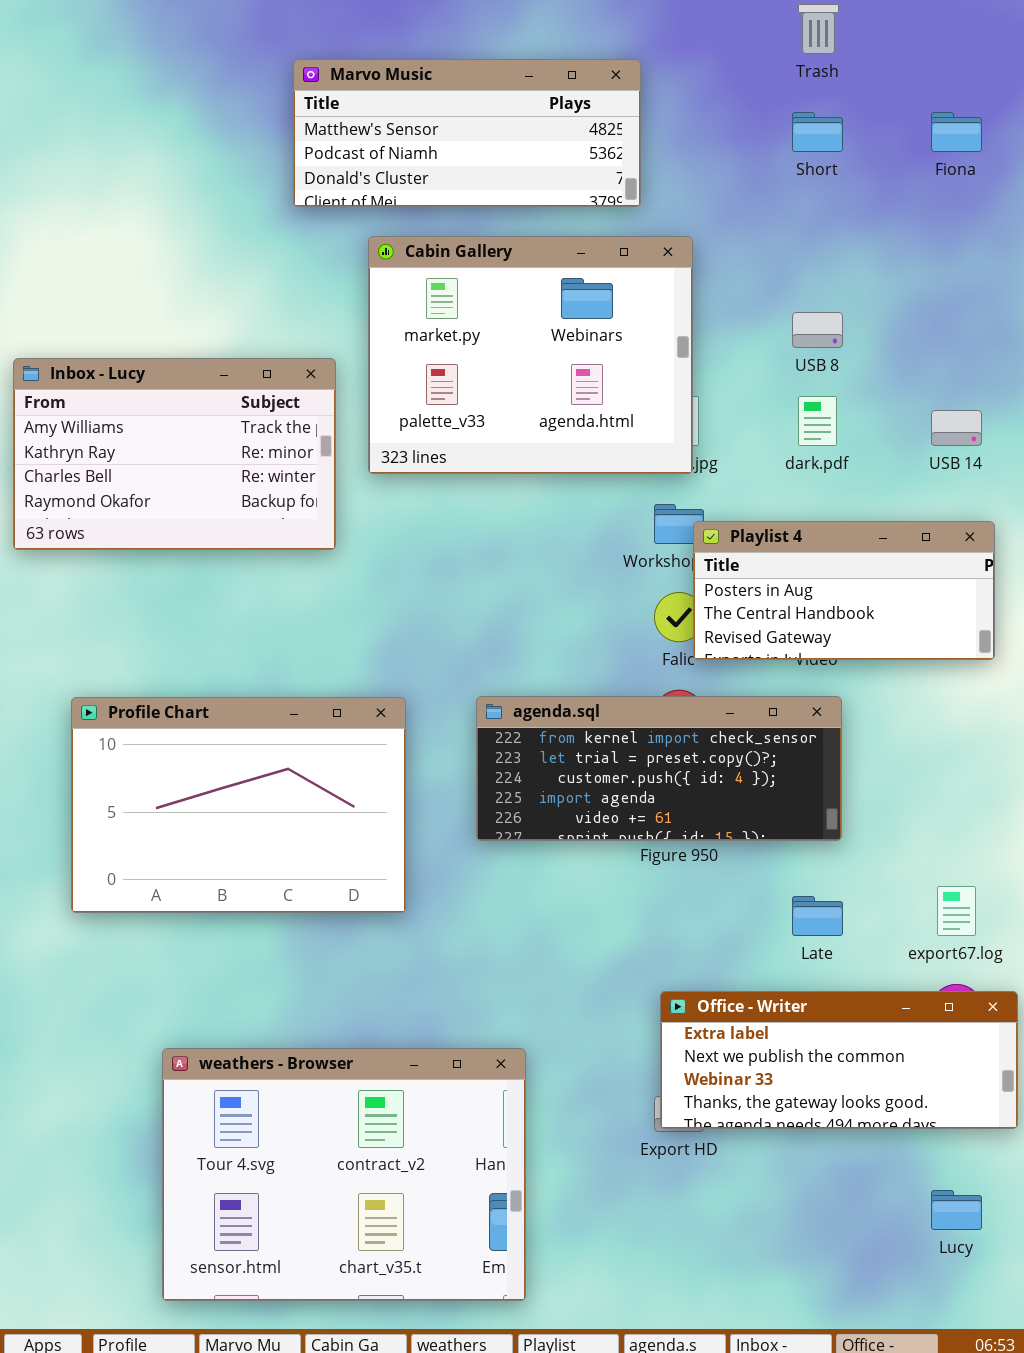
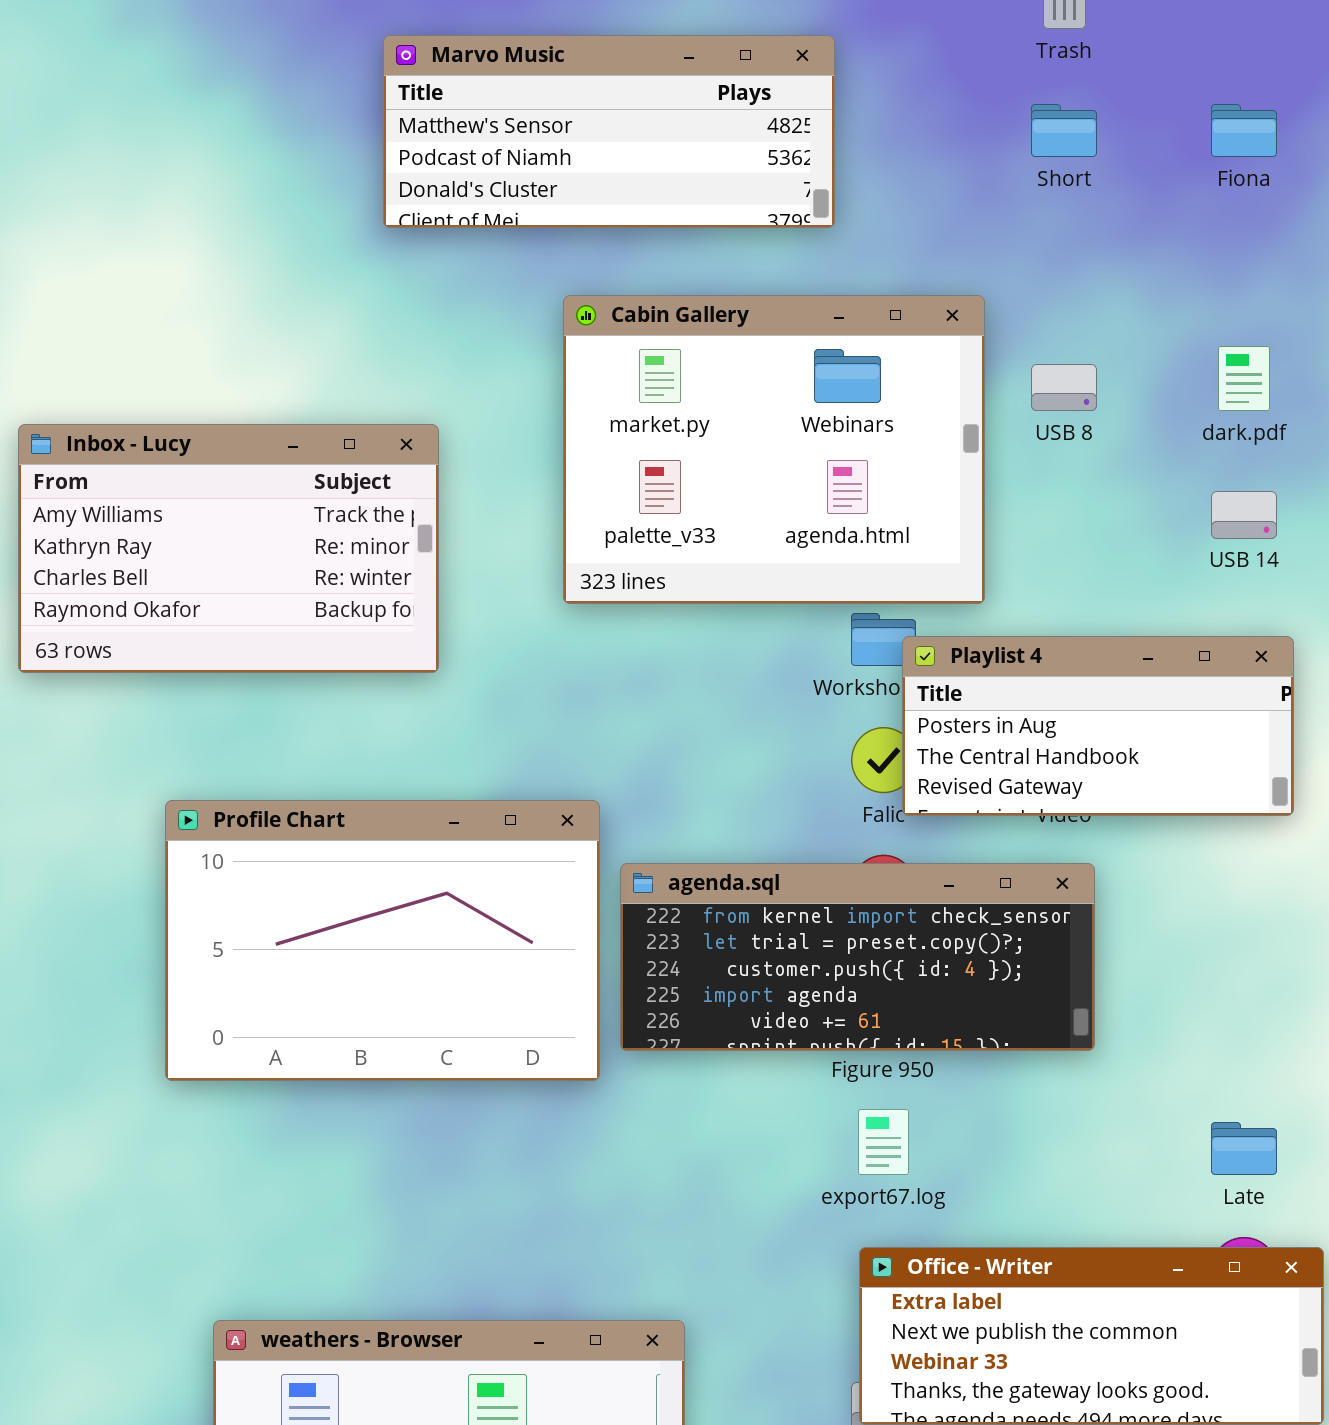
Cabin Gallery: [368,236,693,474] -> [563,295,985,604], moved
dark.pdf: [798,396,837,446] -> [1218,346,1270,411], moved
Profile Chart: [71,697,406,913] -> [165,800,600,1081], moved
export67.log: [937,886,976,936] -> [858,1109,909,1175], moved
Late: [792,896,843,936] -> [1211,1122,1277,1175], moved

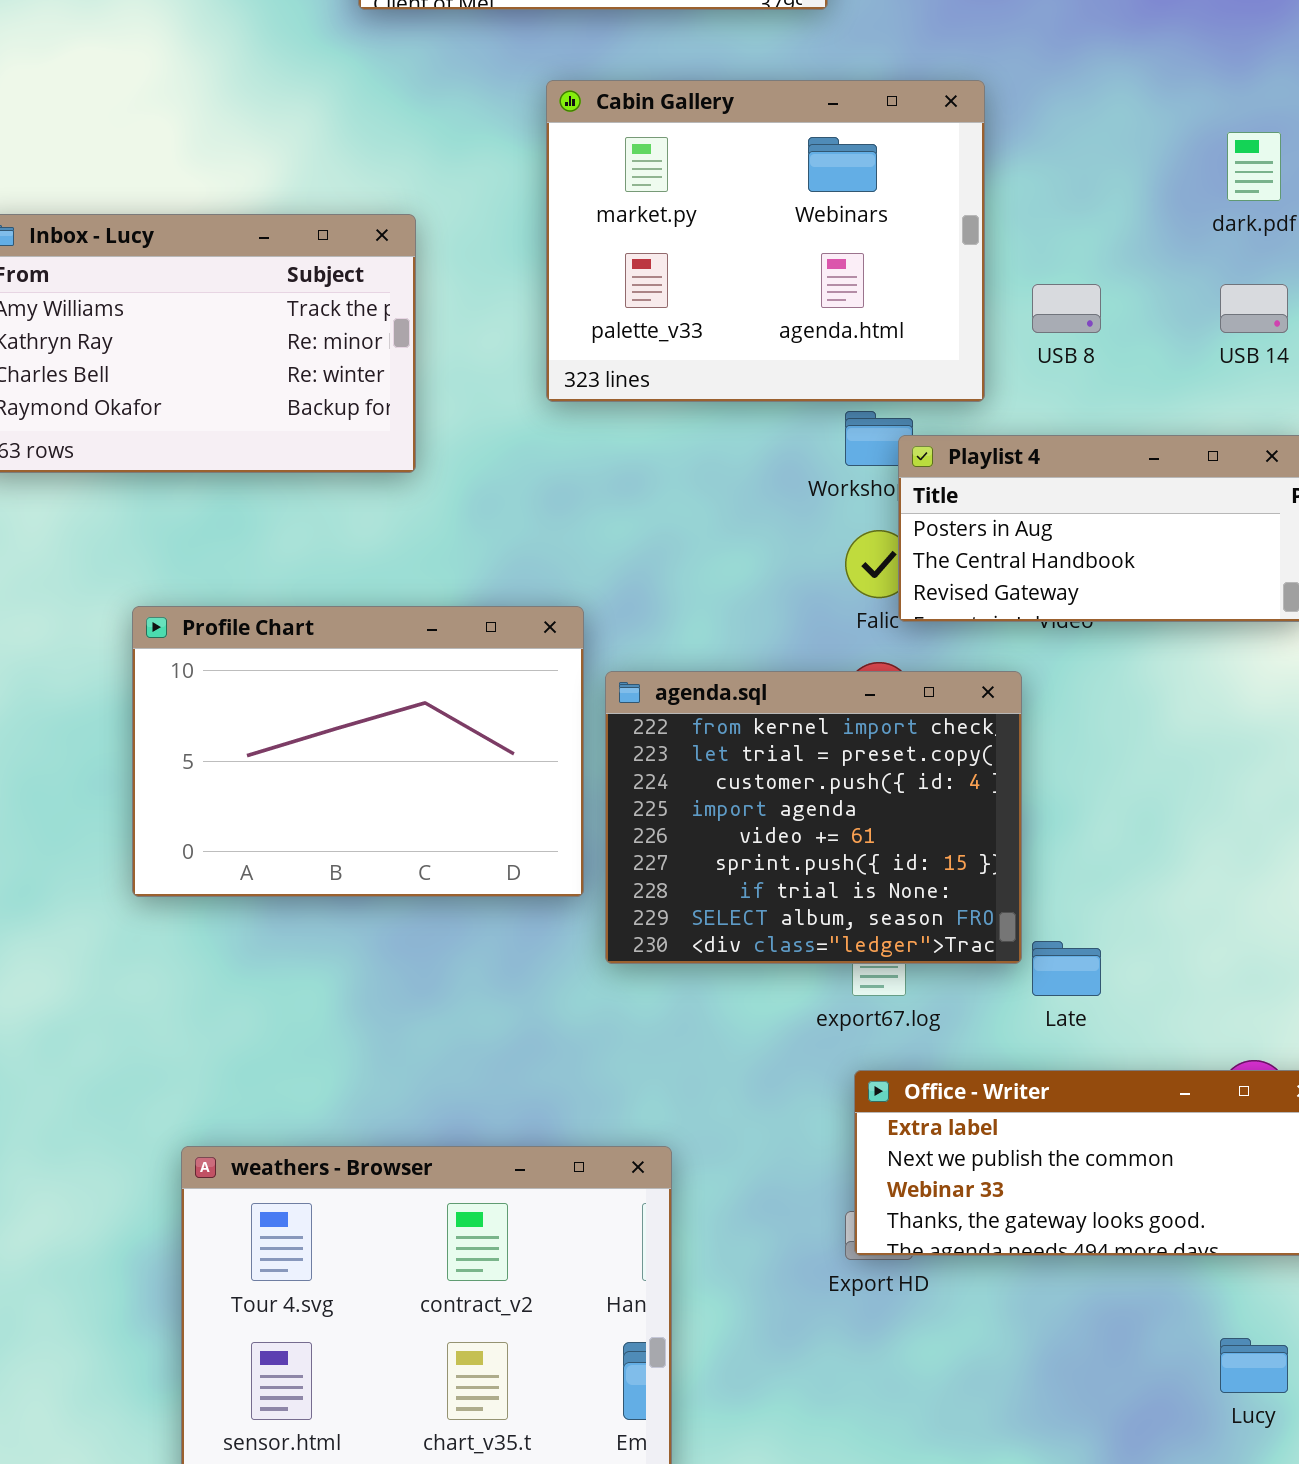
USB 8: [1031,364,1097,411] -> [1032,284,1101,333], moved
agenda.sql: [620,863,1095,1051] -> [605,671,1022,964], resized
Late: [1211,1122,1277,1175] -> [1032,941,1101,996], moved

